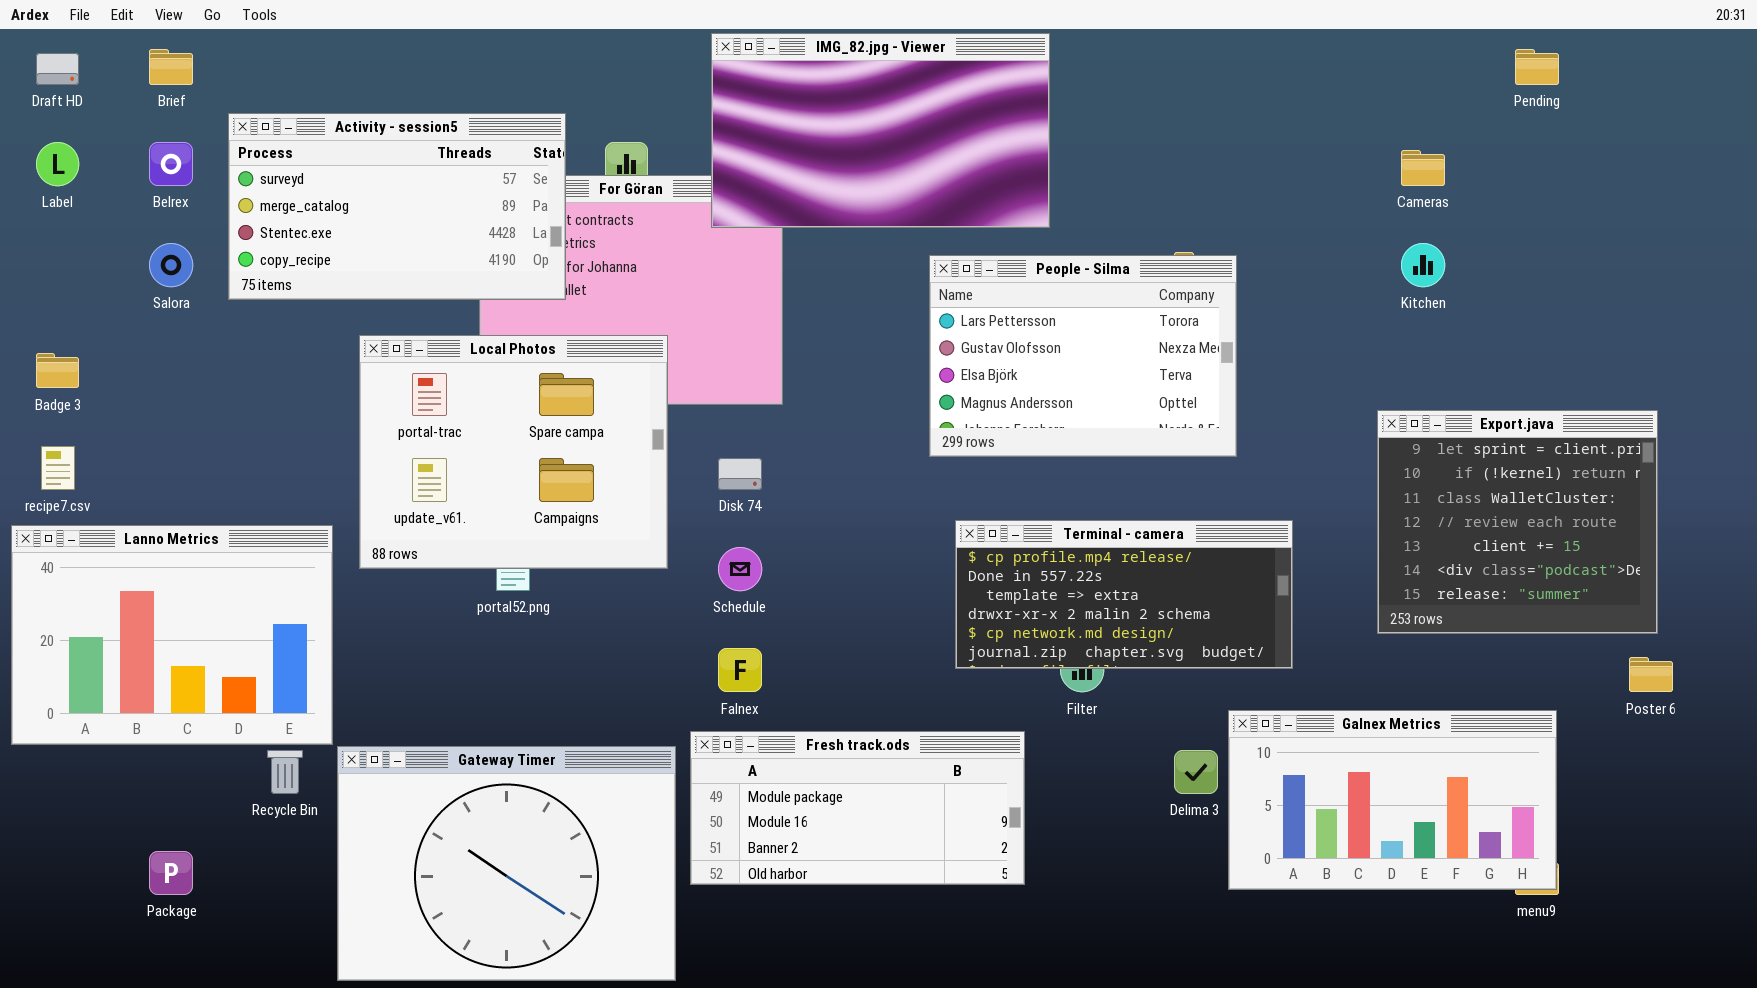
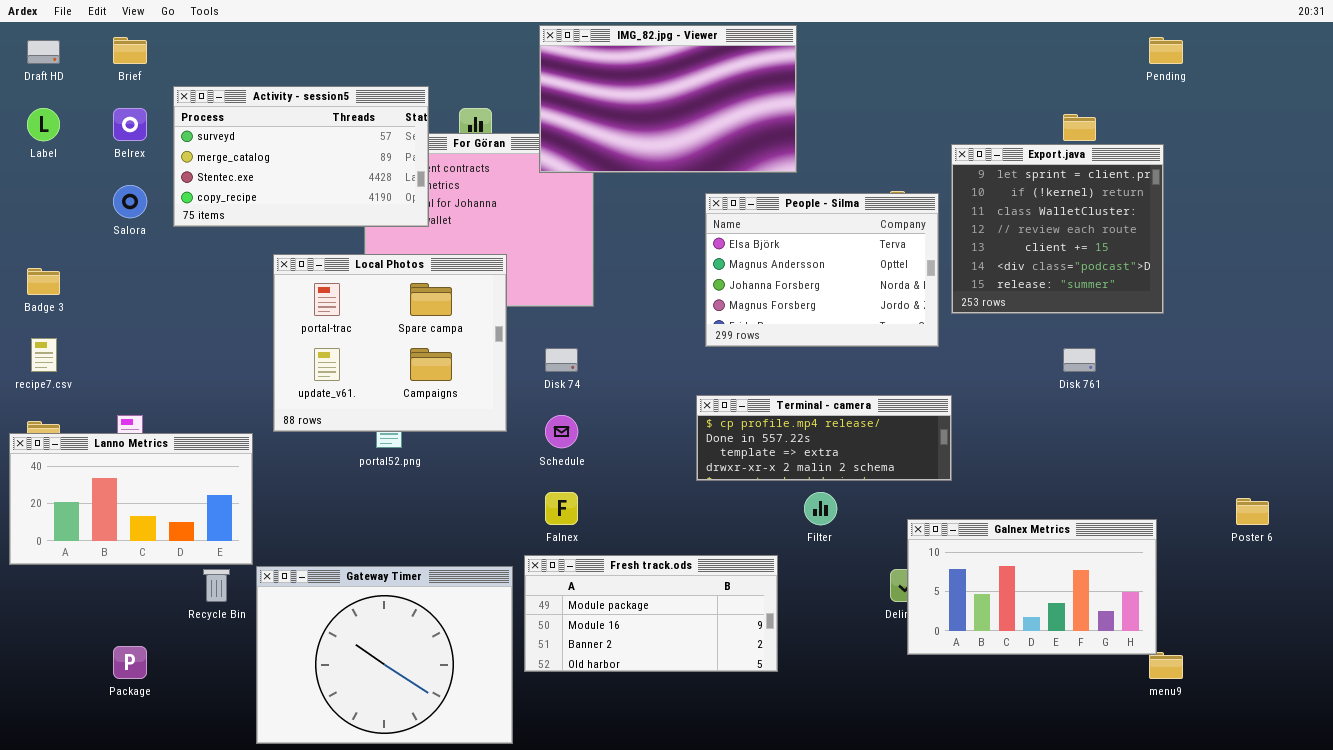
People - Silma: [929,255,1237,457] -> [705,193,939,347], scrolled down 2 rows
Export.java: [1377,410,1658,634] -> [951,144,1164,314], moved
Terminal - camera: [955,520,1293,669] -> [696,395,952,481], moved, resized
Lanno Metrics: [11,525,333,745] -> [9,433,253,565], resized
Galnex Metrics: [1228,710,1557,890] -> [907,519,1157,655], moved

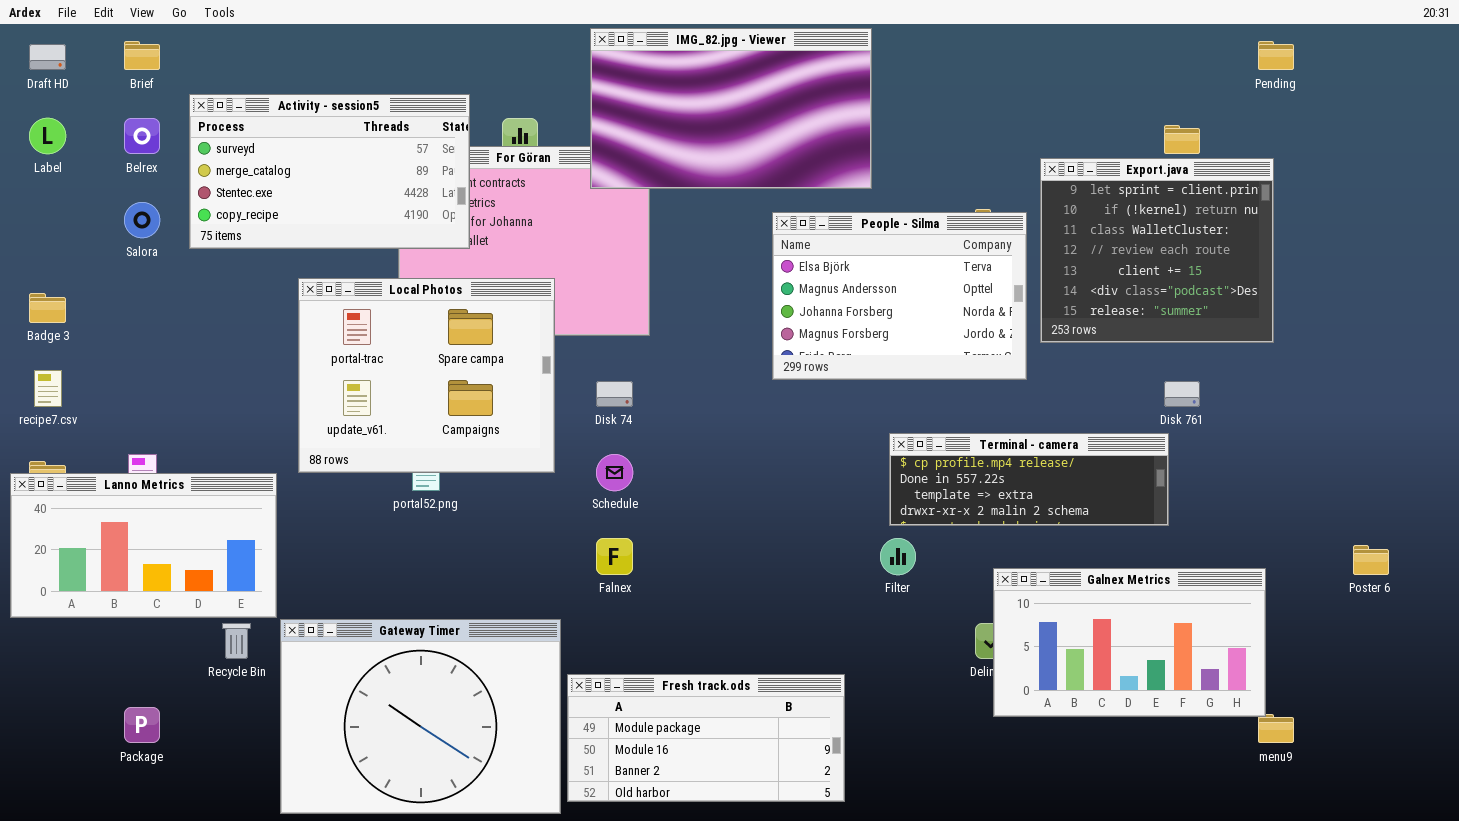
Terminal - camera: [696,395,952,481] -> [889,433,1169,526], moved
Fresh track.ods: [524,555,778,672] -> [567,674,845,802], moved

